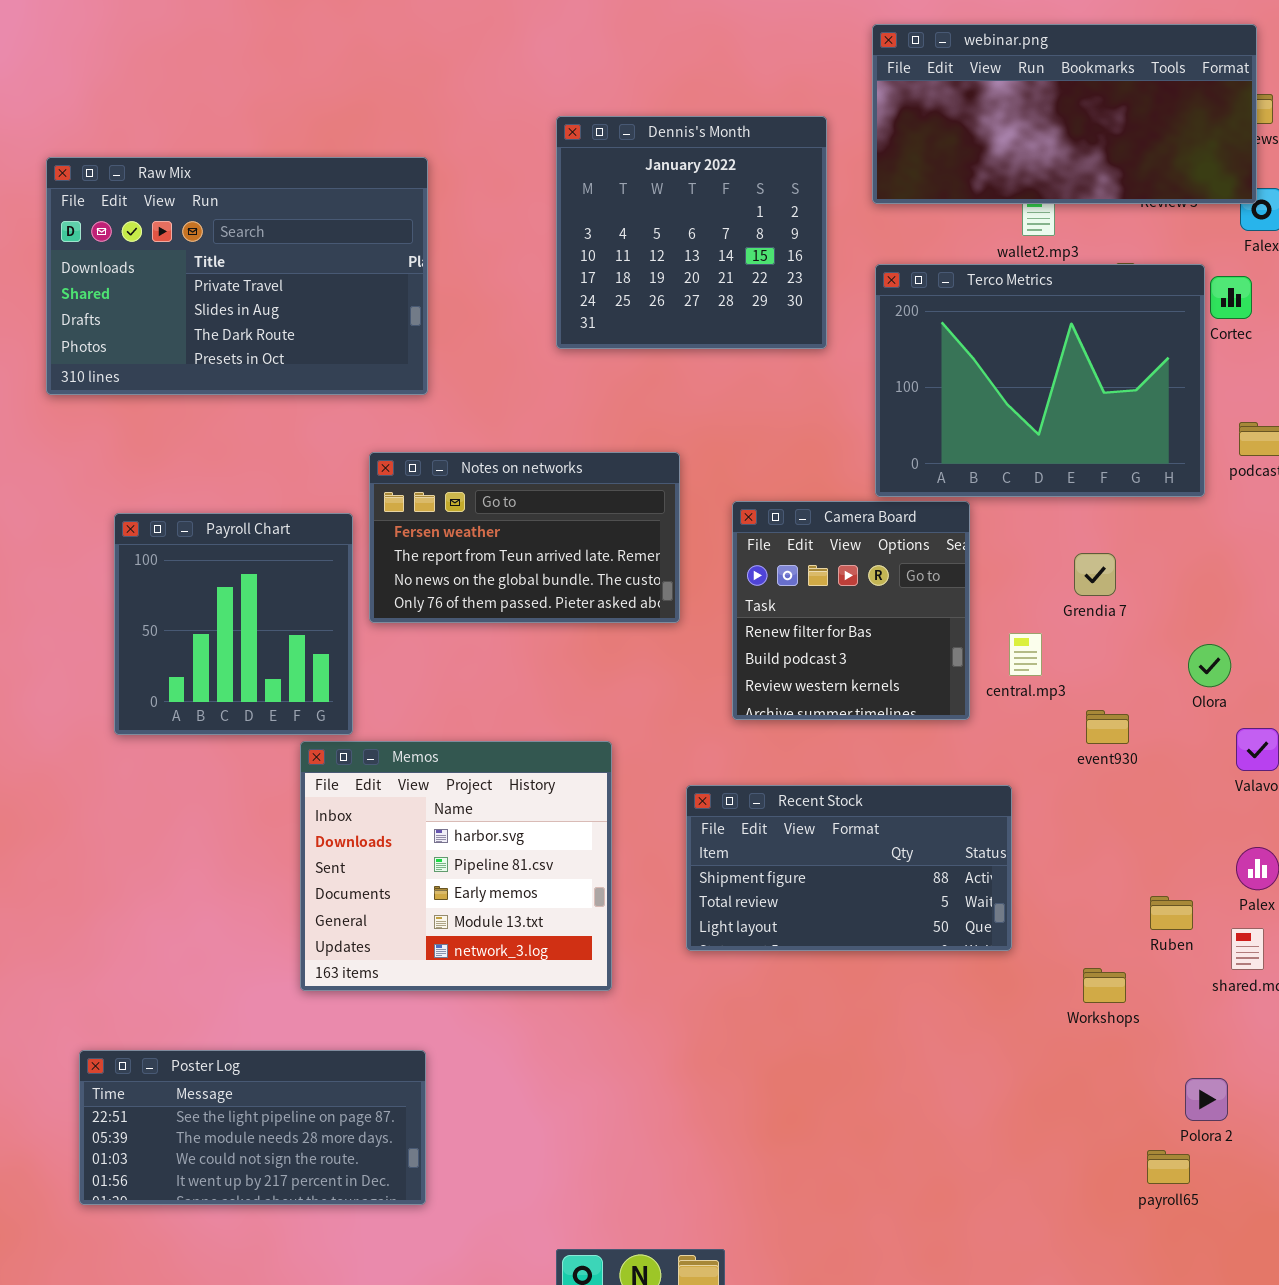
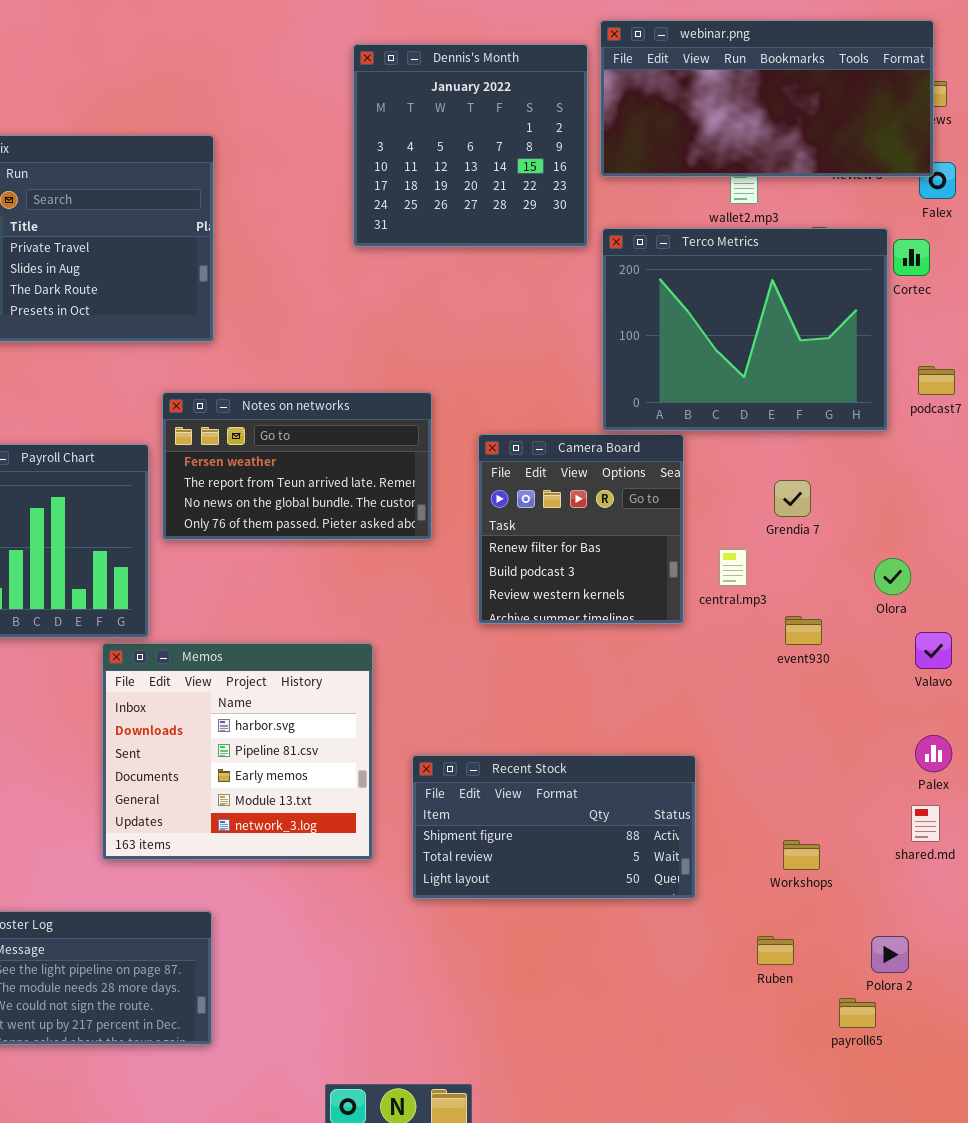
Dennis's Month: [556,116,827,349] -> [353,44,588,247], moved
Recent Stock: [686,785,1012,951] -> [412,755,696,899], moved
Ruben: [1150,896,1193,930] -> [757,936,794,965], moved

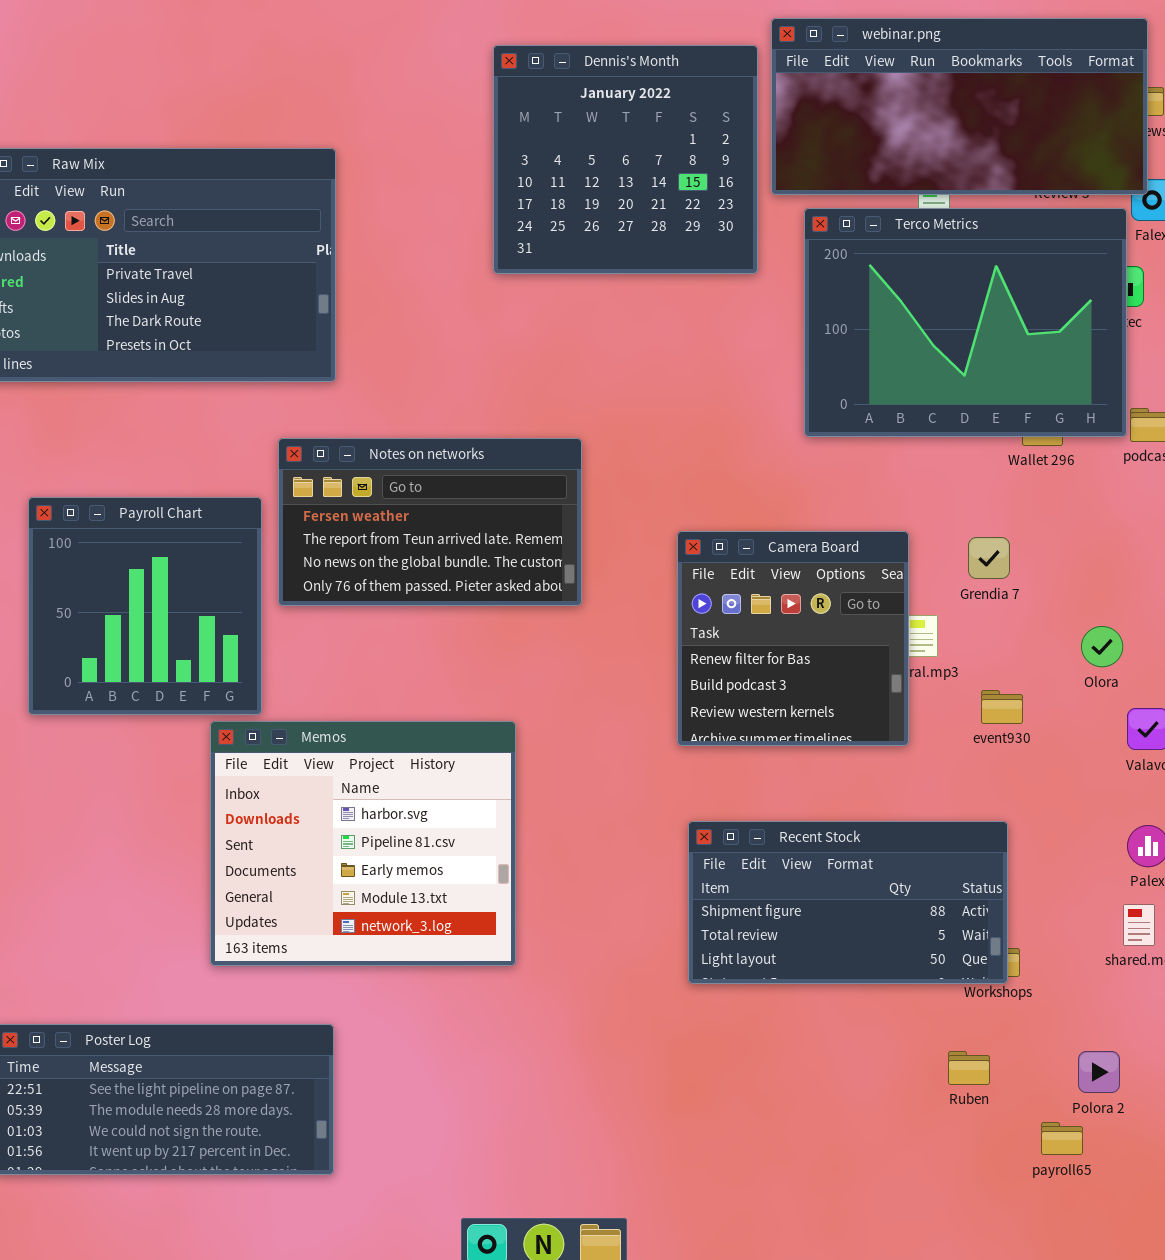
Terco Metrics: [602,228,888,431] -> [804,208,1127,437], moved
Camera Board: [478,434,684,624] -> [677,531,909,746], moved
Recent Stock: [412,755,696,899] -> [688,821,1008,984], moved

